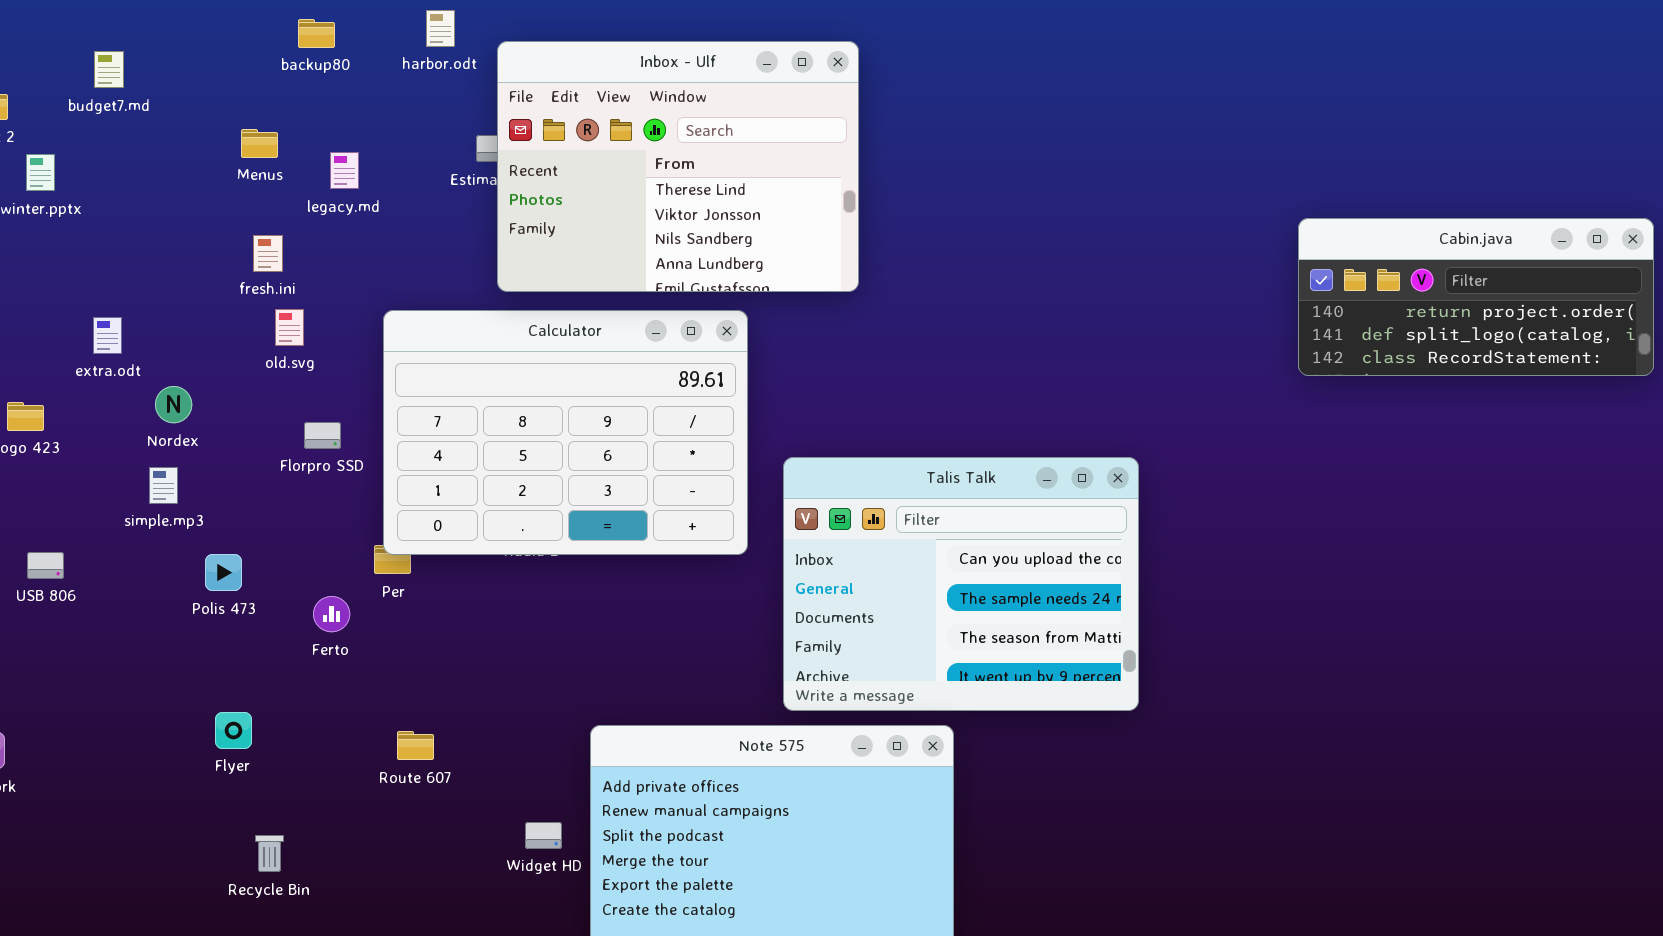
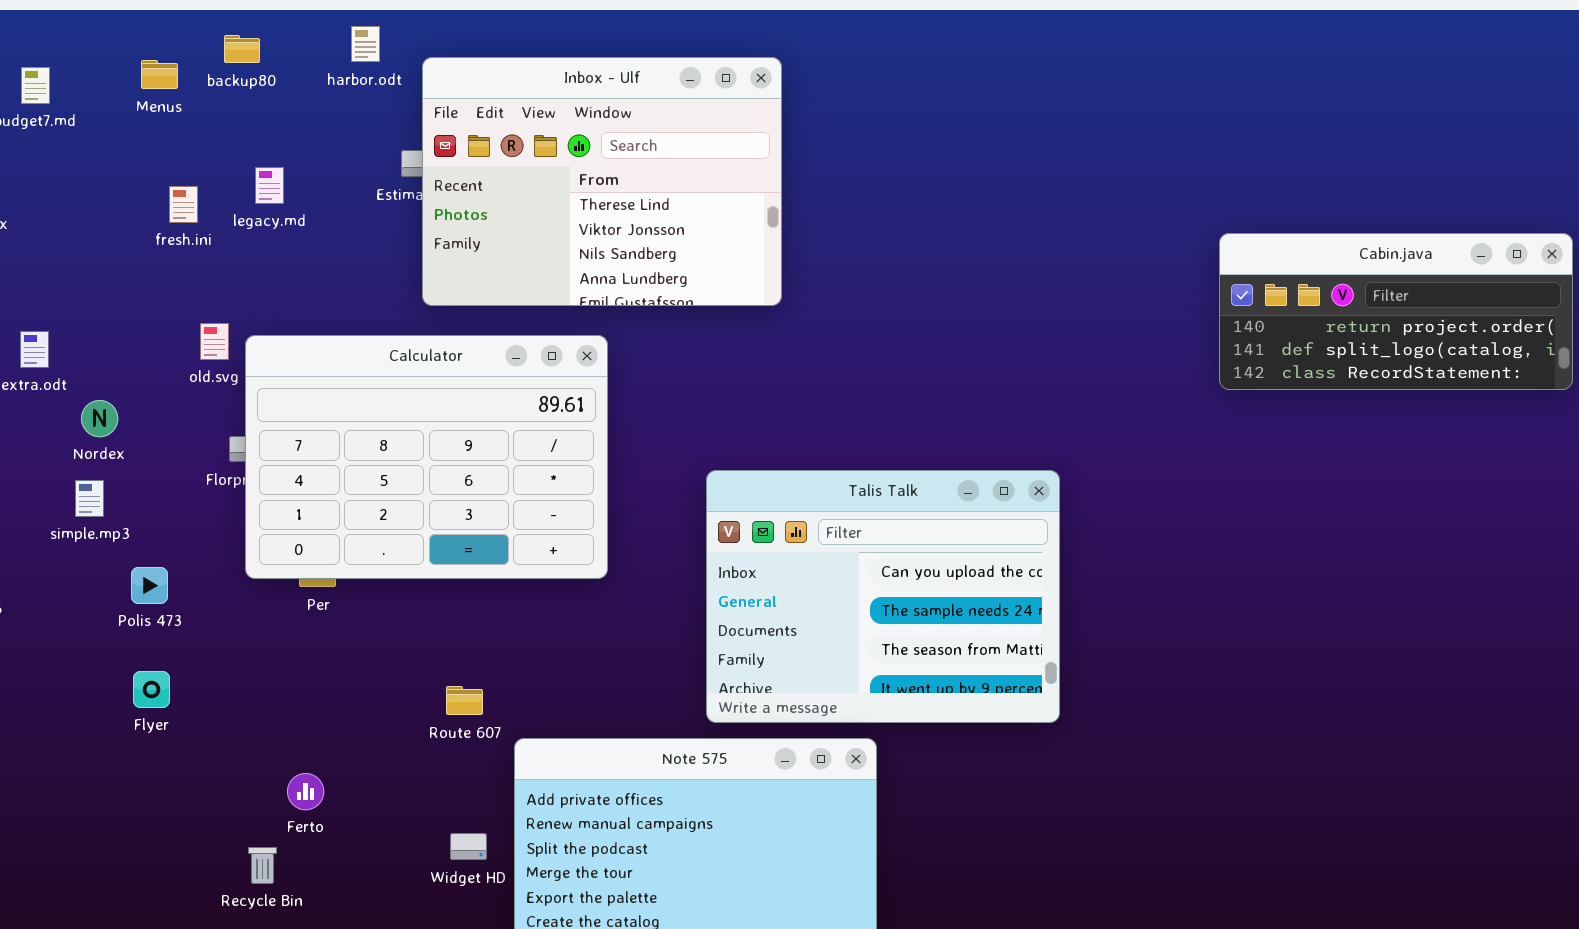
Menus: [241,129,278,158] -> [141,60,178,89], moved
fresh.ini: [253,235,283,272] -> [169,186,198,223], moved
Calculator: [383,310,748,555] -> [245,335,608,579], moved
Ferto: [313,596,350,632] -> [287,773,324,810], moved
Flyer: [215,712,252,749] -> [133,671,170,708], moved
Route 607: [397,731,434,760] -> [446,686,483,715], moved
Recycle Bin: [255,835,284,872] -> [248,847,277,884], moved

